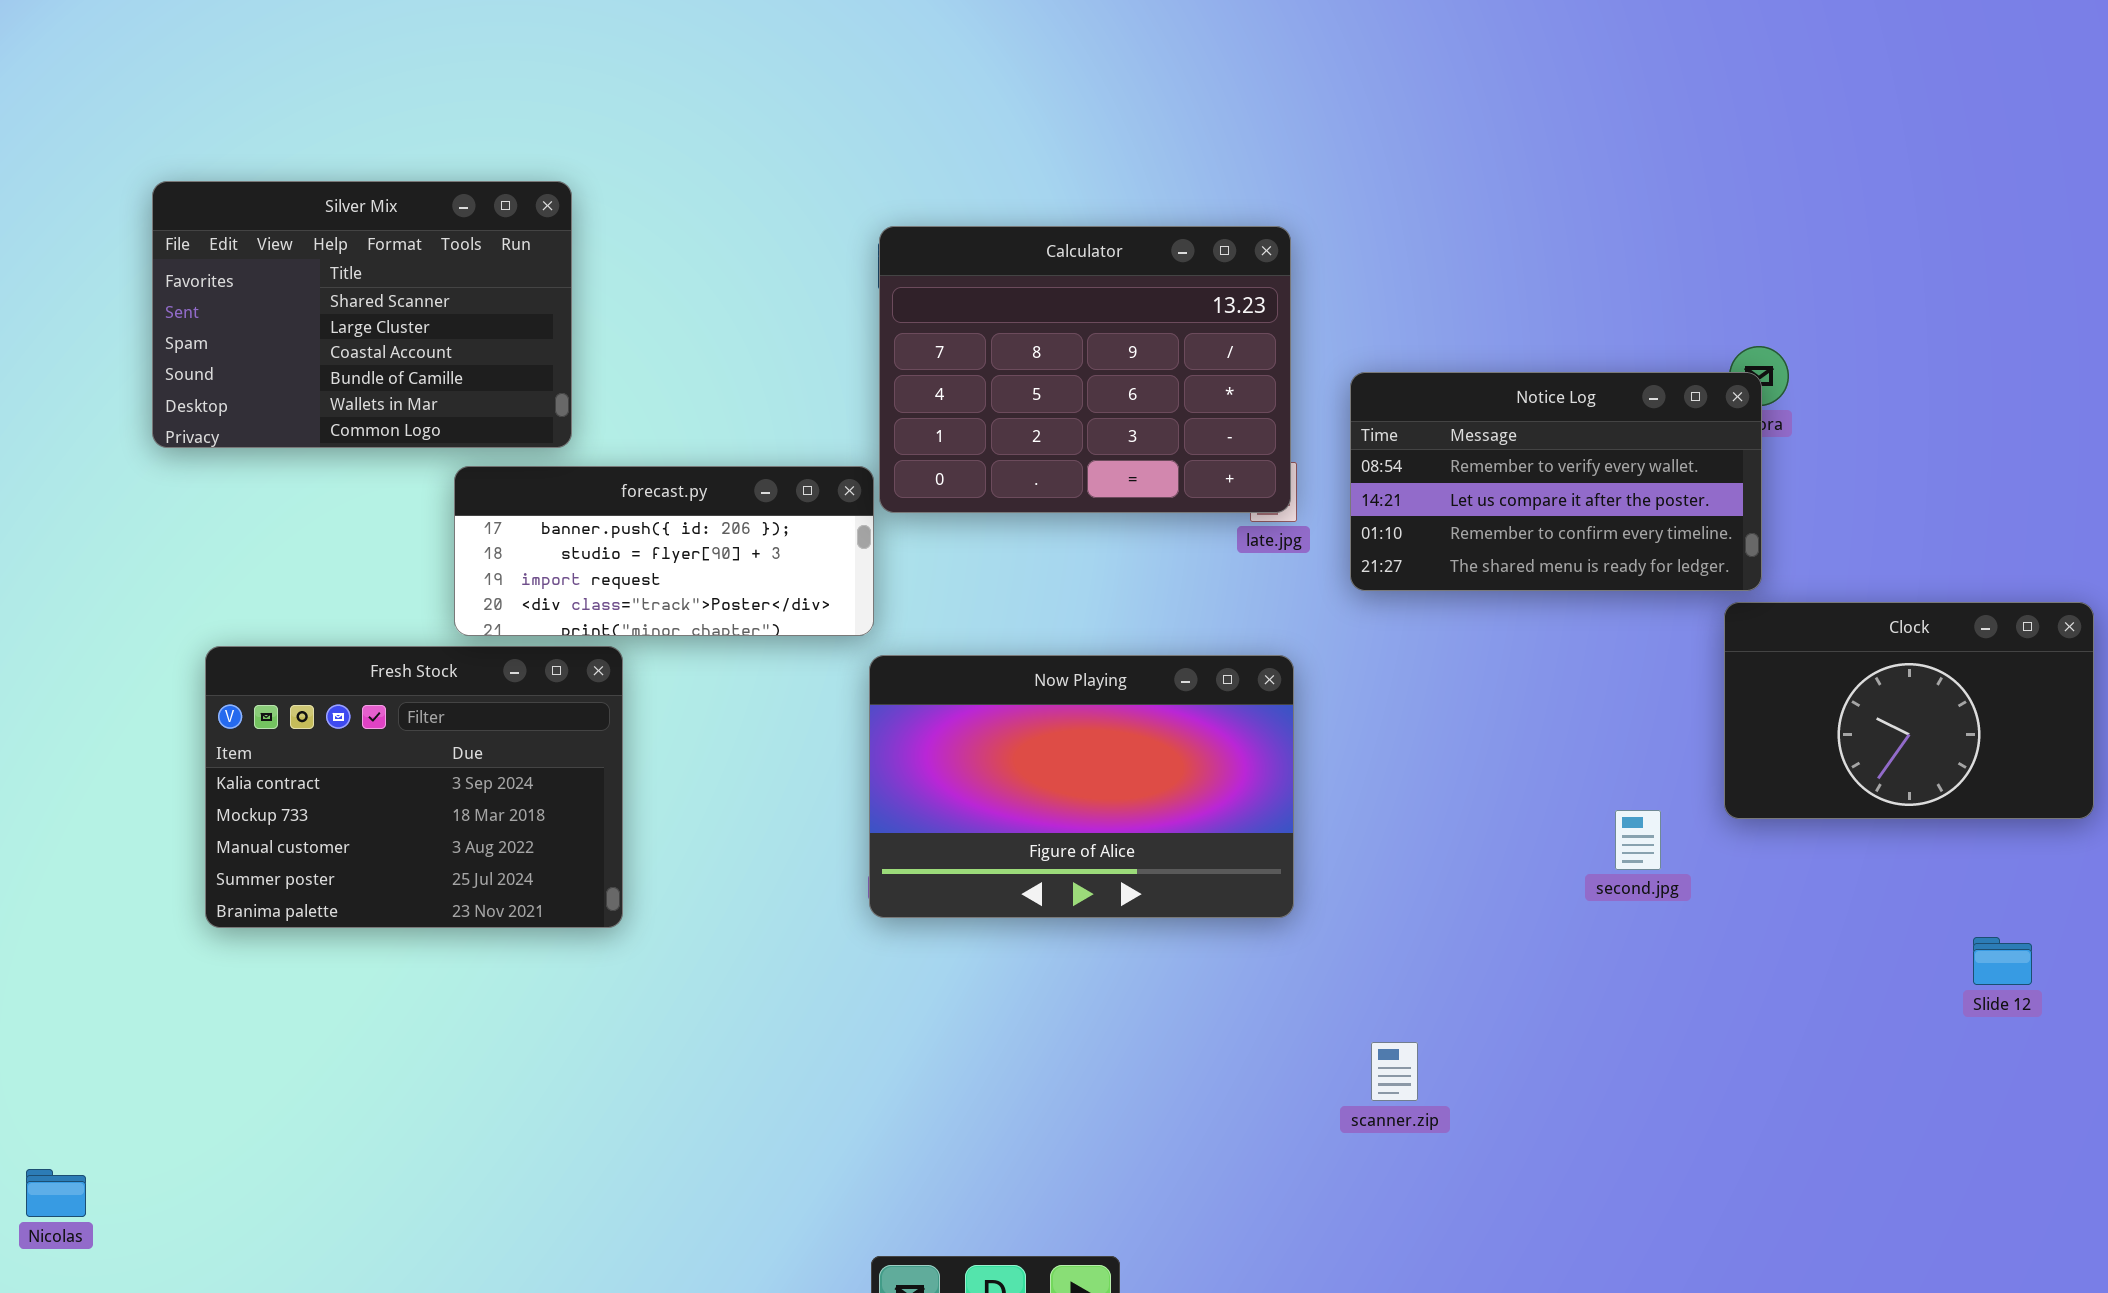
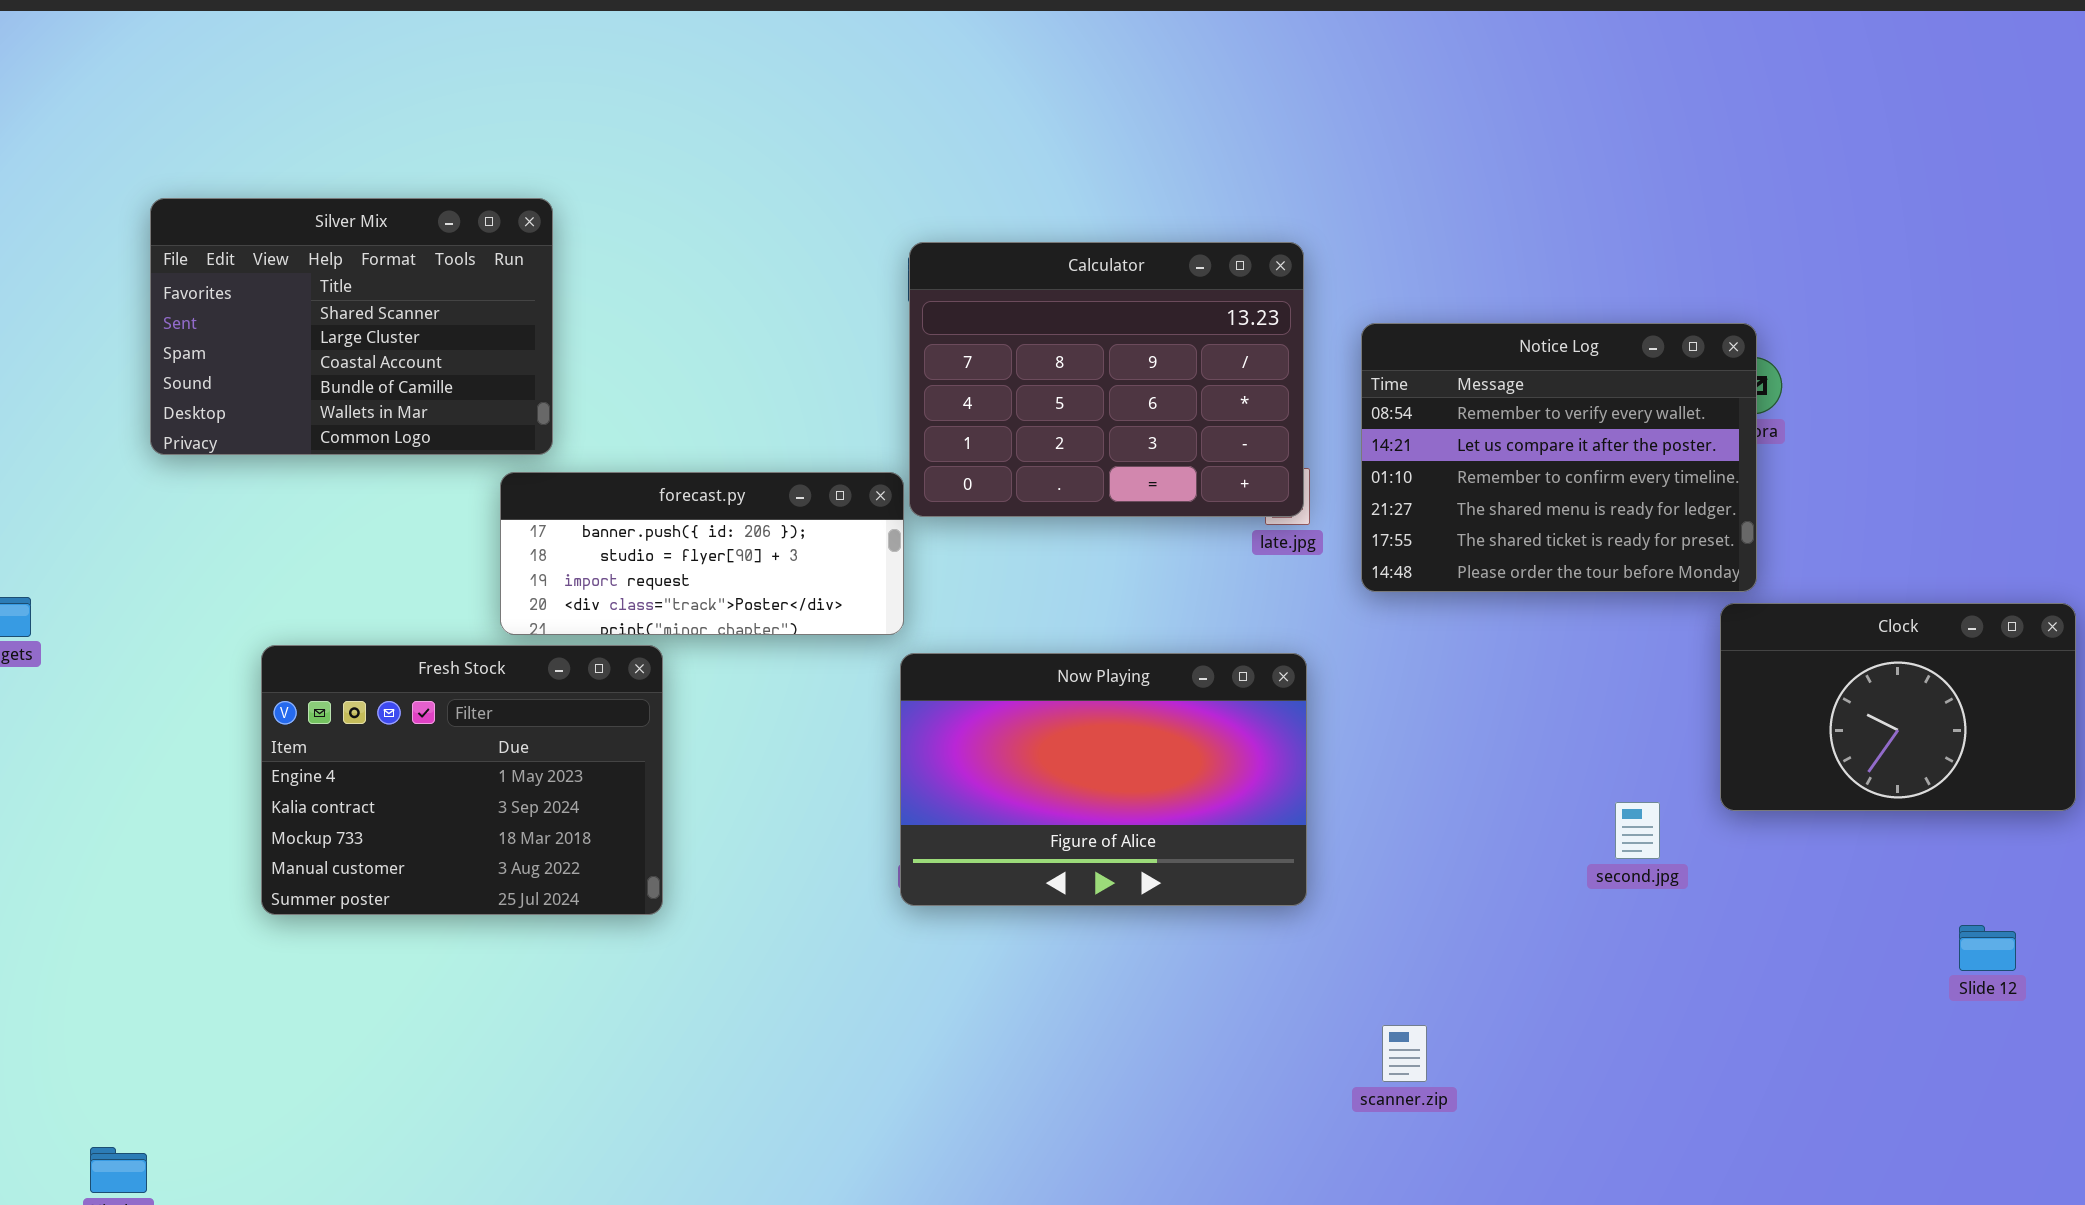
Silver Mix: [152,181,572,448] -> [150,198,553,455], moved
Notice Log: [1350,372,1762,591] -> [1361,323,1757,592], resized
Fresh Stock: [205,646,623,928] -> [261,645,663,915], scrolled up 1 row

